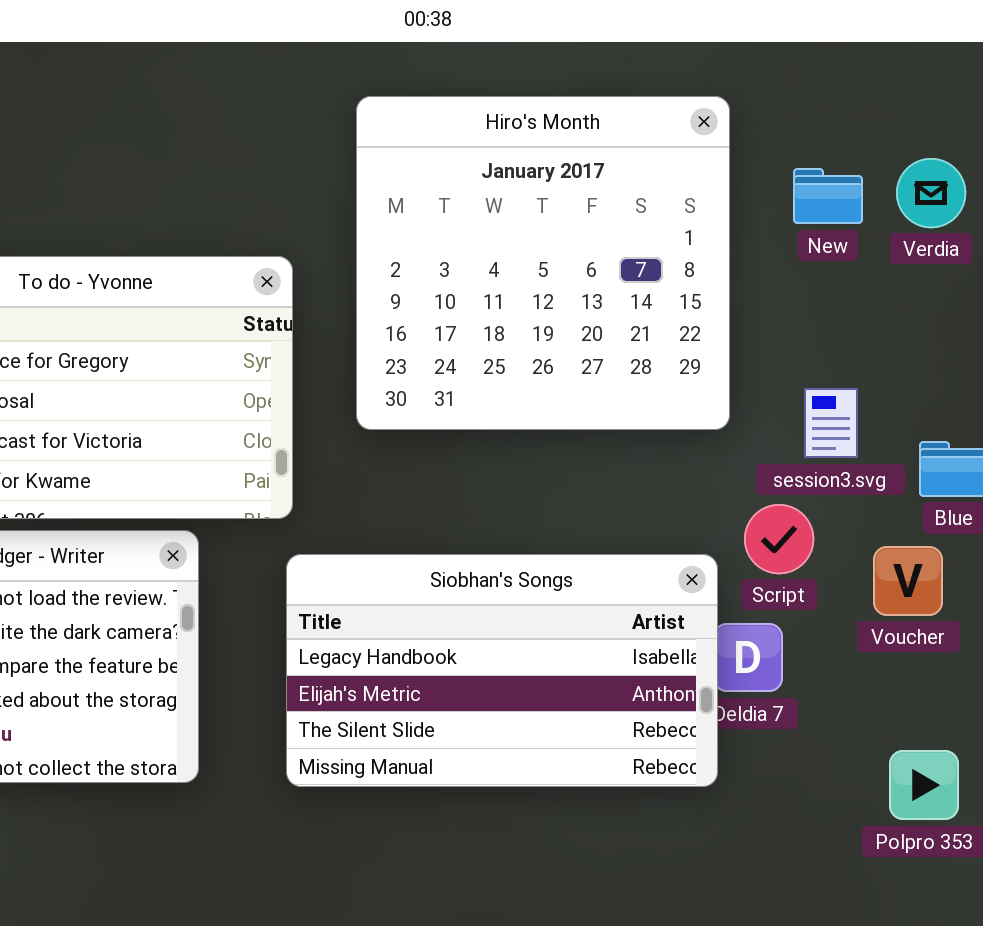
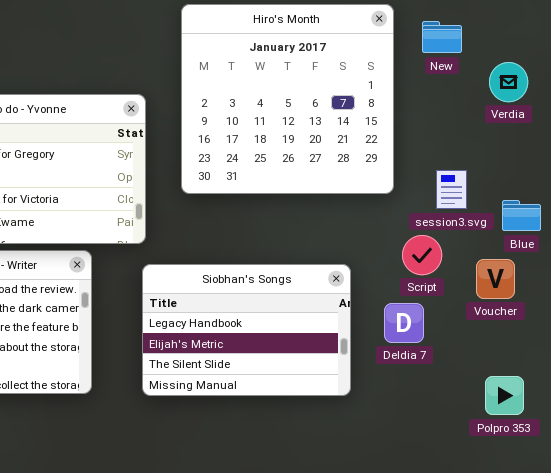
Verdia: [896,158,966,228] -> [489,62,528,102], moved
New: [793,168,863,224] -> [422,21,462,53], moved
Siobhan's Songs: [286,554,718,787] -> [142,264,351,396], resized

